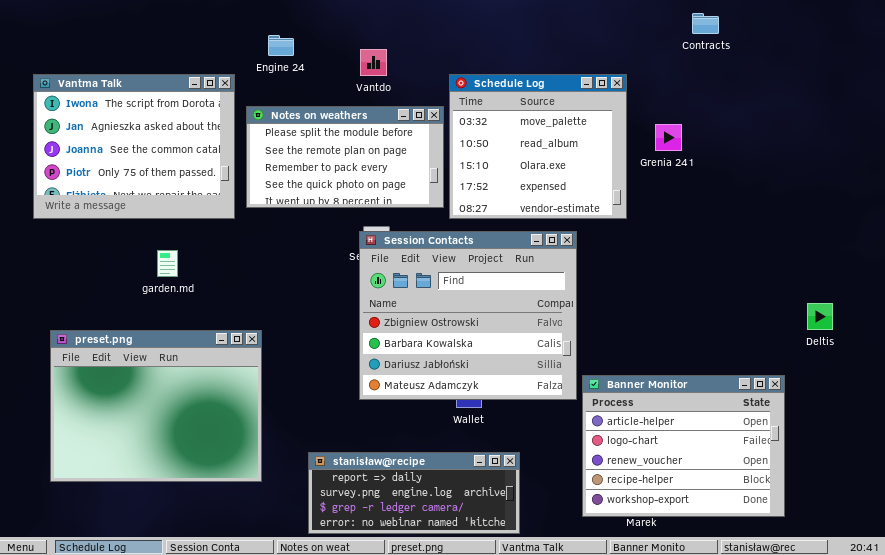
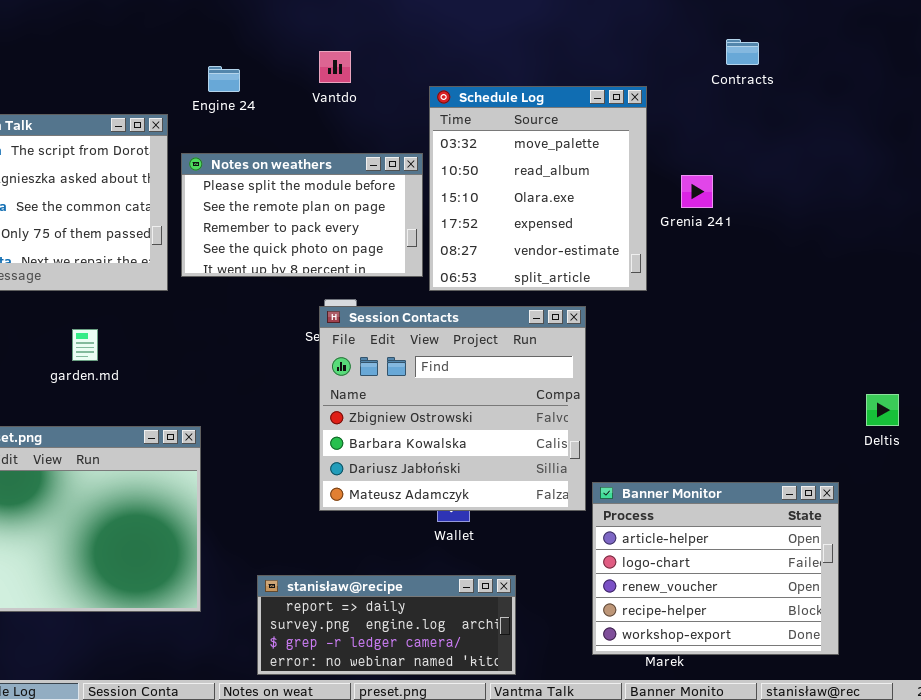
Vantdo: [360,49,387,76] -> [319,51,351,83], moved
Schedule Log: [449,74,627,219] -> [429,86,647,291], resized

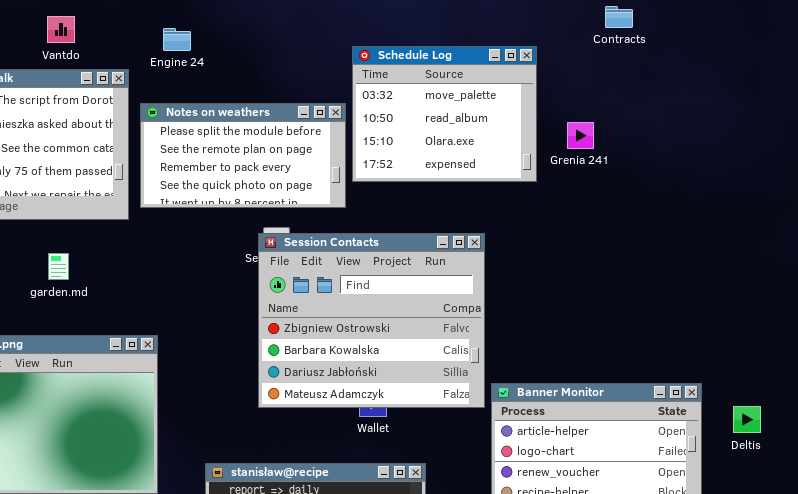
Vantdo: [319,51,351,83] -> [47,16,75,43], moved
Schedule Log: [429,86,647,291] -> [352,46,537,182], resized
Deltis: [866,394,899,426] -> [733,406,761,433], moved

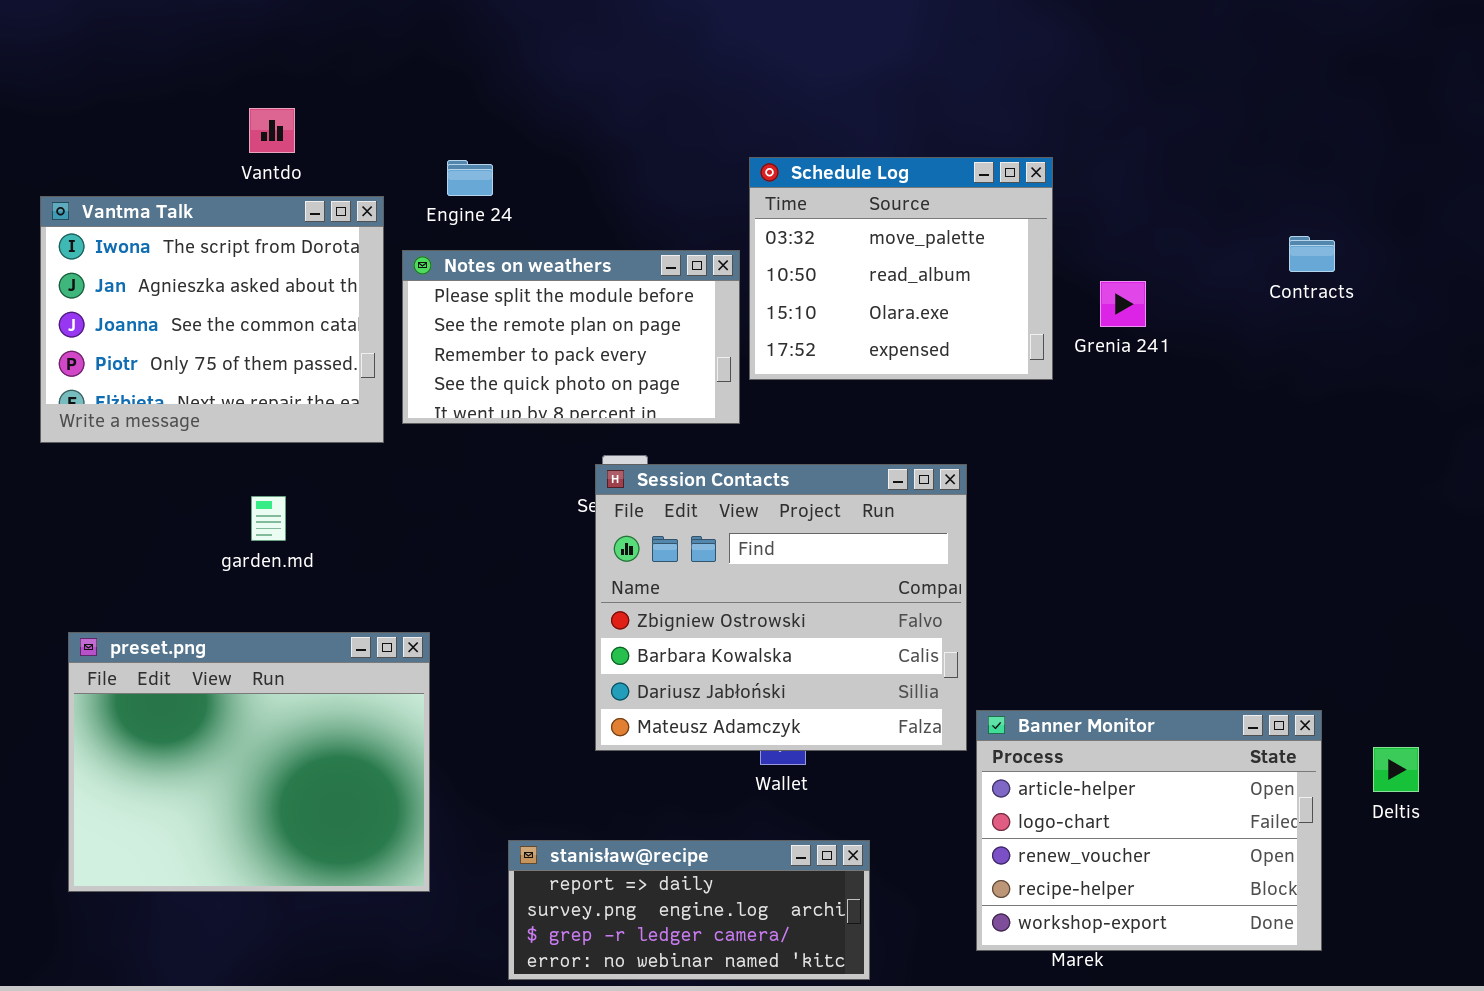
Contracts: [605,6,633,28] -> [1289,236,1335,272], moved
Engine 24: [163,28,191,51] -> [447,160,493,196], moved

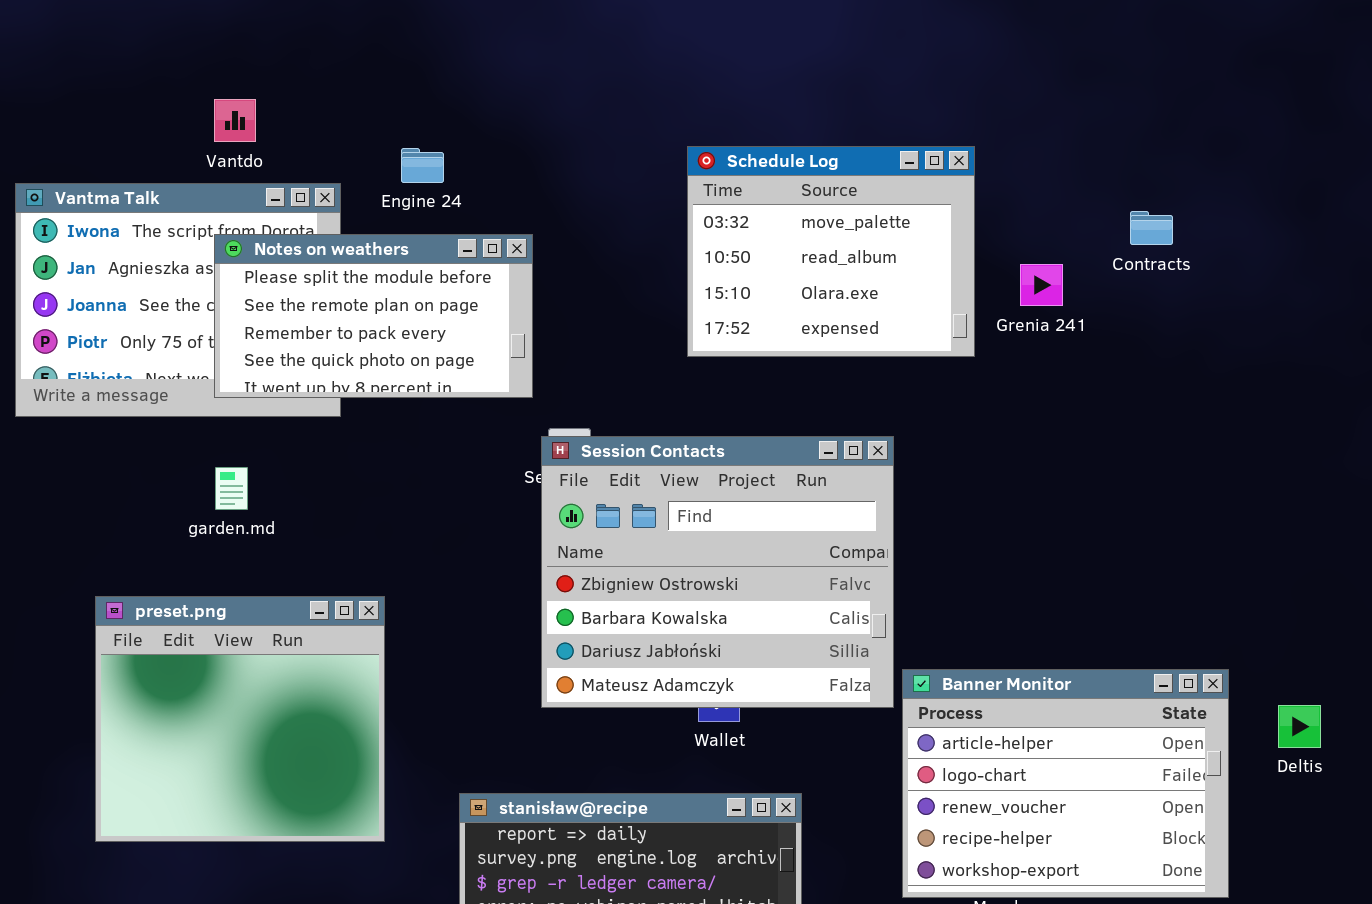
Contracts: [1289,236,1335,272] -> [1130,211,1173,245], moved
Notes on weathers: [402,250,740,424] -> [214,234,533,398], moved
preset.png: [68,632,430,892] -> [95,596,385,842], resized

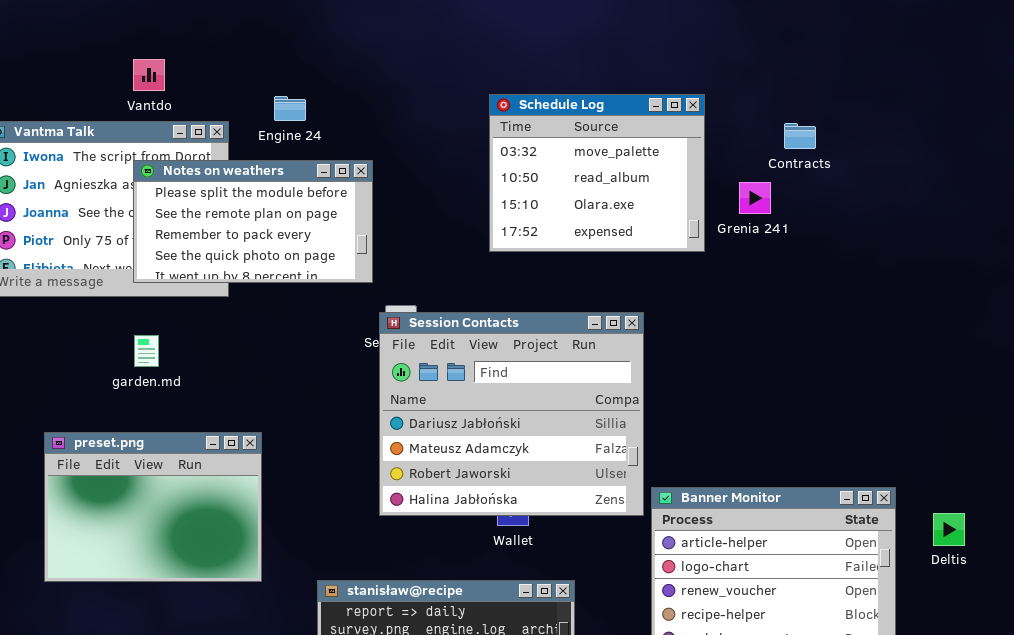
Contracts: [1130,211,1173,245] -> [784,123,816,149], moved
Session Contacts: [541,436,894,708] -> [379,312,644,516], scrolled down 2 rows
preset.png: [95,596,385,842] -> [44,432,262,582], resized

